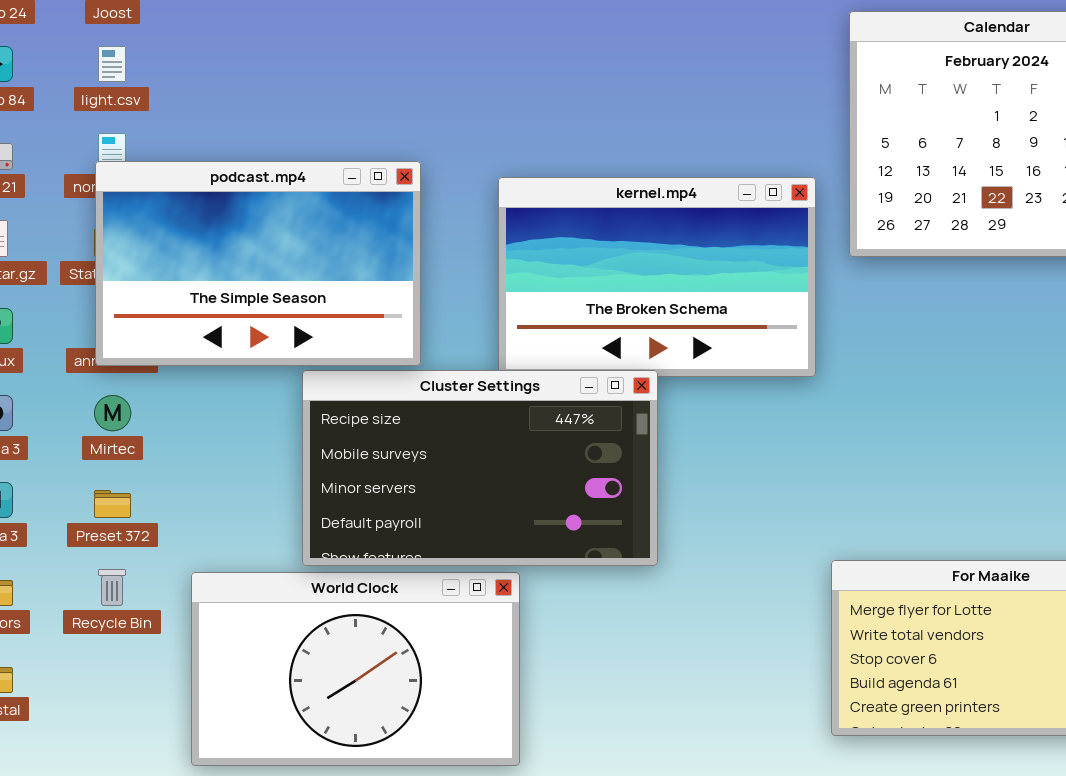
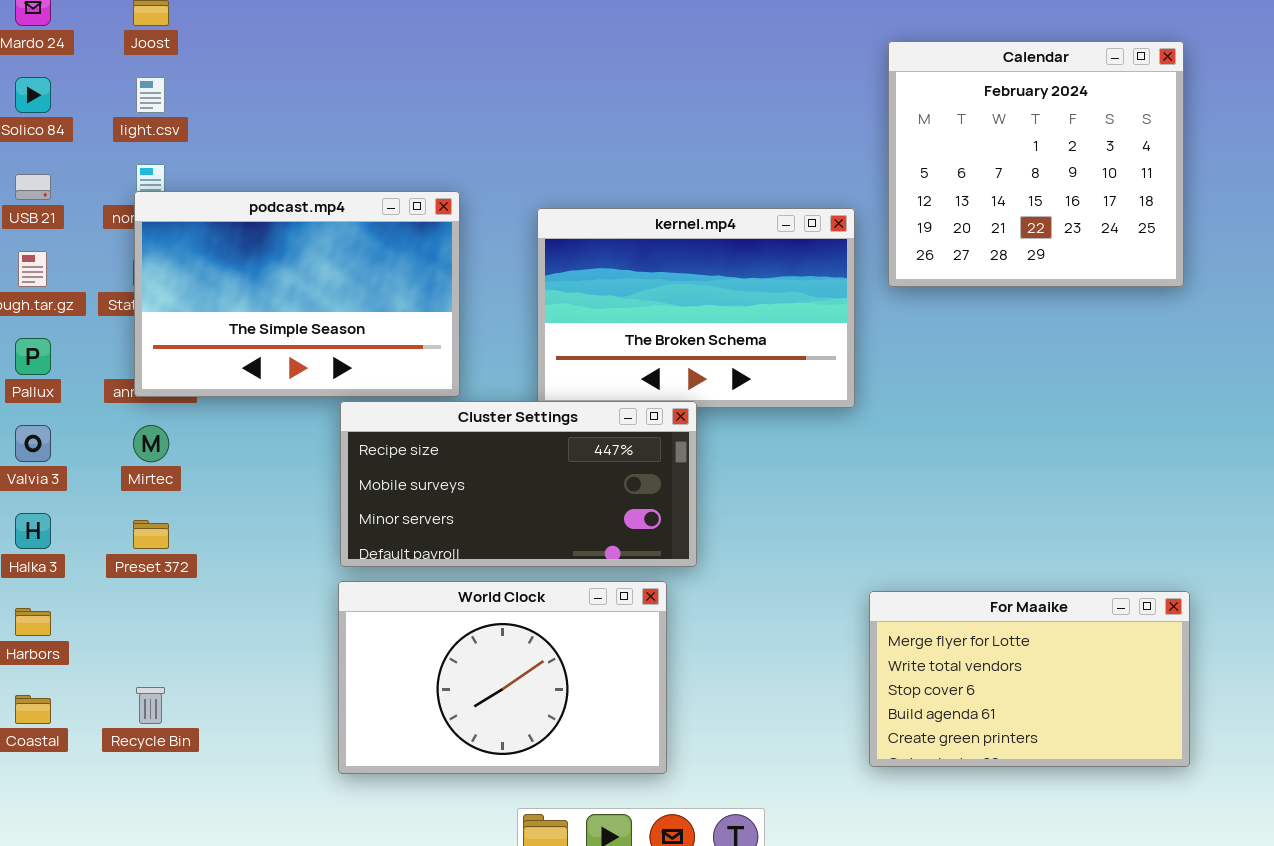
Cluster Settings: [302,370,658,566] -> [340,401,697,567], resized
Recycle Bin: [98,569,126,606] -> [136,687,165,724], moved
World Clock: [191,572,520,766] -> [338,581,667,774], moved

